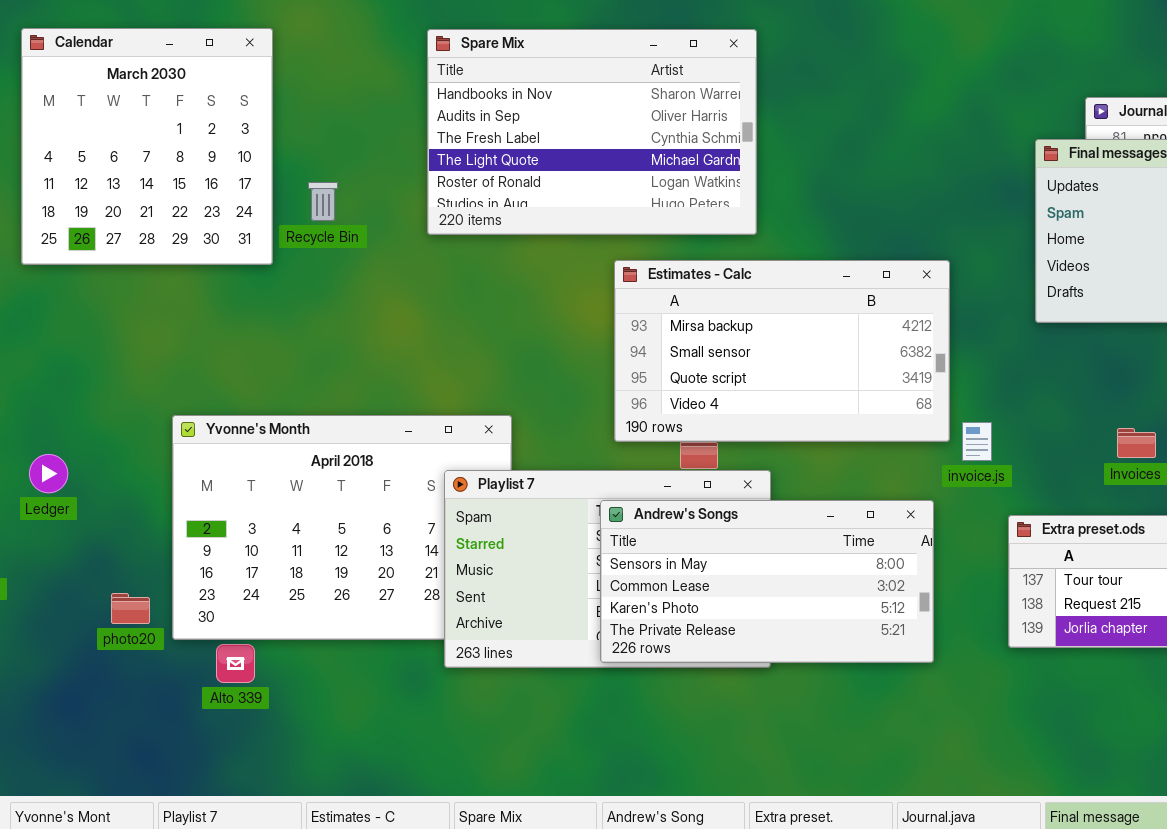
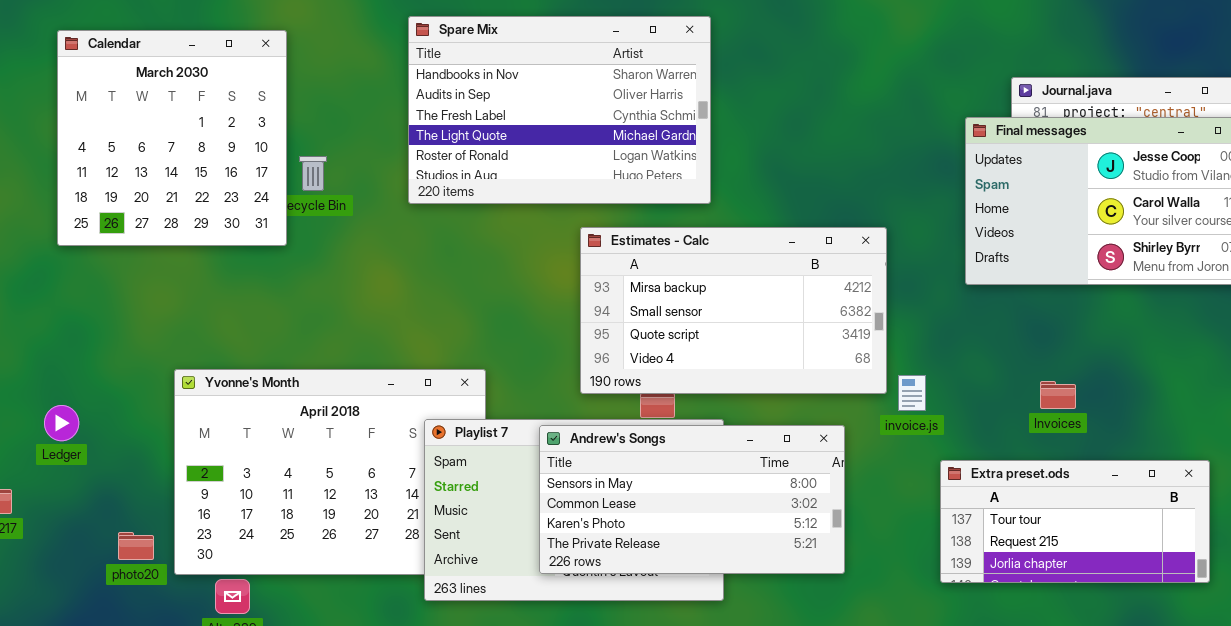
Calendar: [21,28,273,265] -> [57,30,287,246], moved
Andrew's Songs: [600,500,934,663] -> [539,425,845,574], moved

